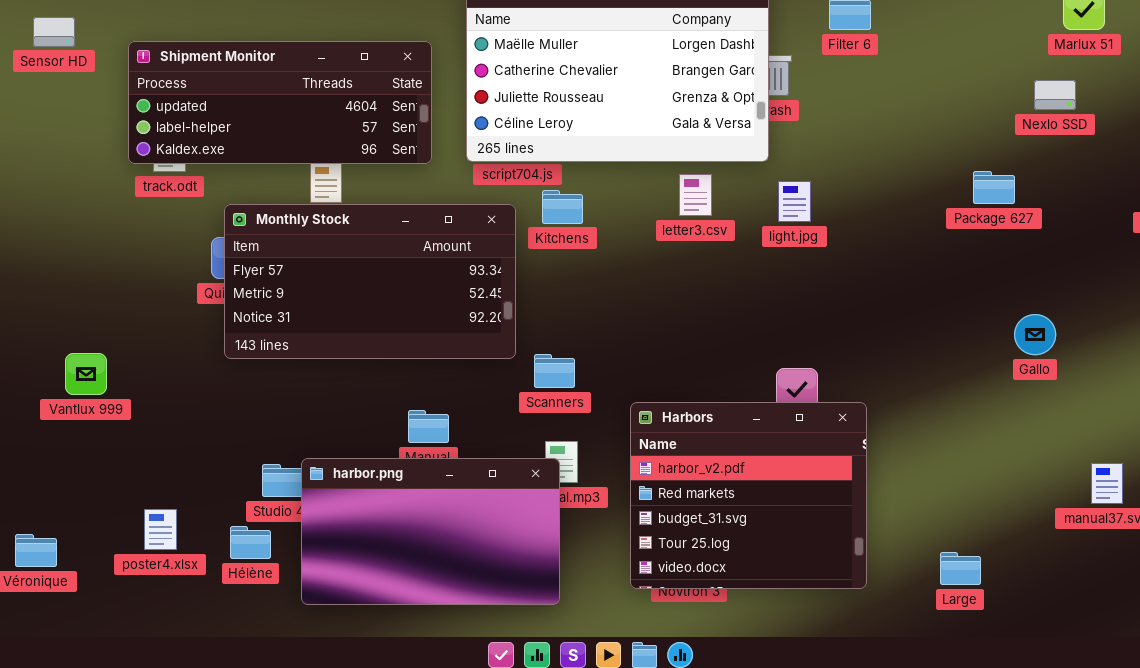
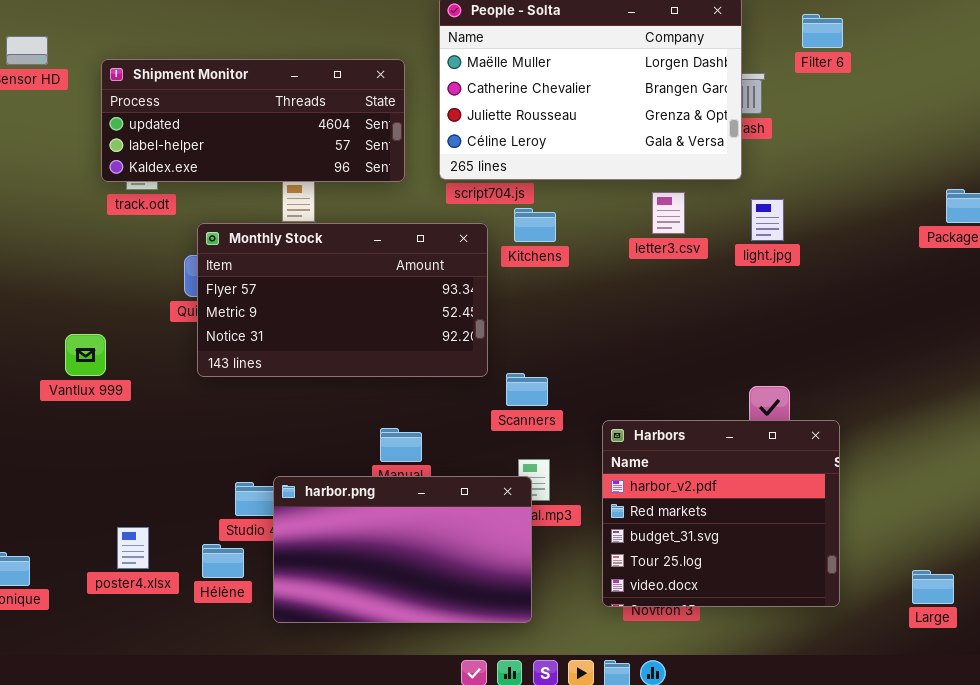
Vantlux 999: [65,353,107,395] -> [65,334,106,376], moved

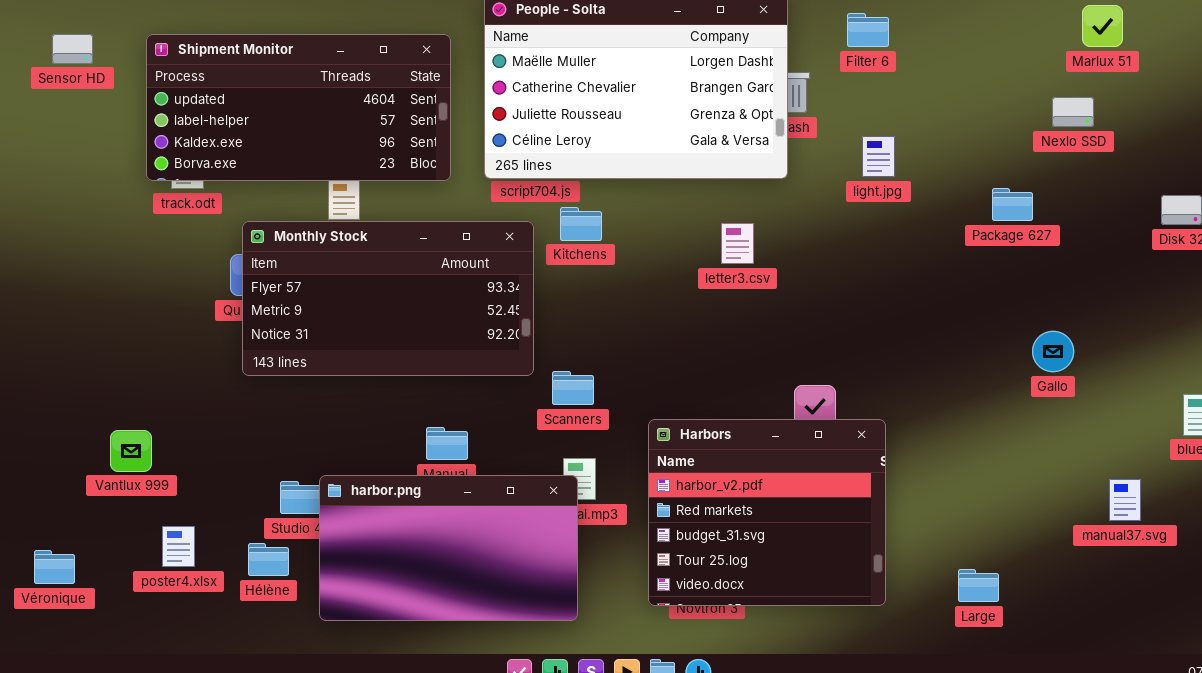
Shipment Monitor: [101,59,405,182] -> [146,34,451,181], resized
letter3.csv: [652,192,685,234] -> [721,223,754,264], moved
light.jpg: [751,199,784,241] -> [862,136,895,177], moved
Vantlux 999: [65,334,106,376] -> [110,430,152,472], moved

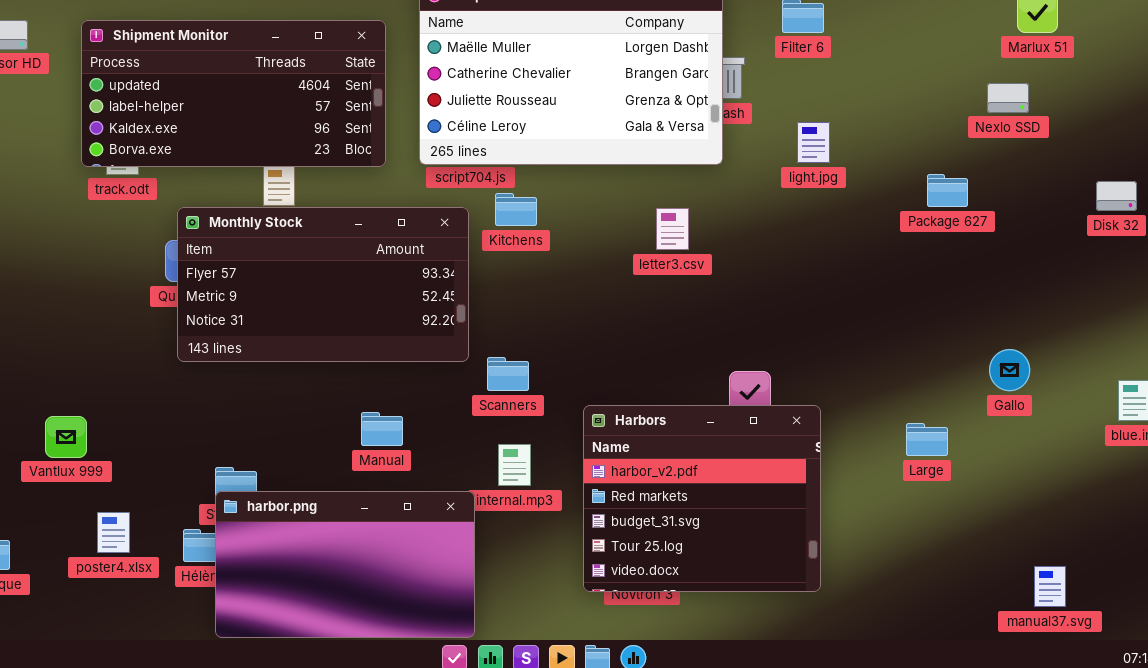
Gallo: [1032,331,1074,372] -> [989,349,1030,391], moved
harbor.png: [319,475,578,621] -> [215,491,475,638], moved
manual37.svg: [1109,479,1141,521] -> [1034,566,1066,607], moved
Large: [958,569,999,602] -> [906,423,948,456], moved

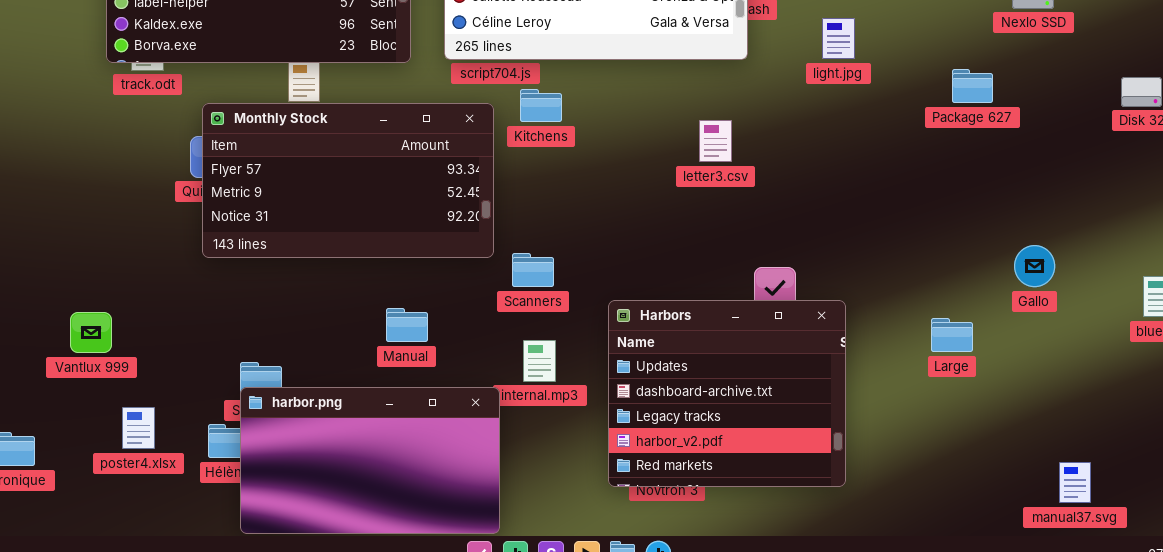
letter3.csv: [656,208,689,250] -> [699,120,732,162], moved
Harbors: [583,405,821,592] -> [608,300,846,487], scrolled up 3 rows

